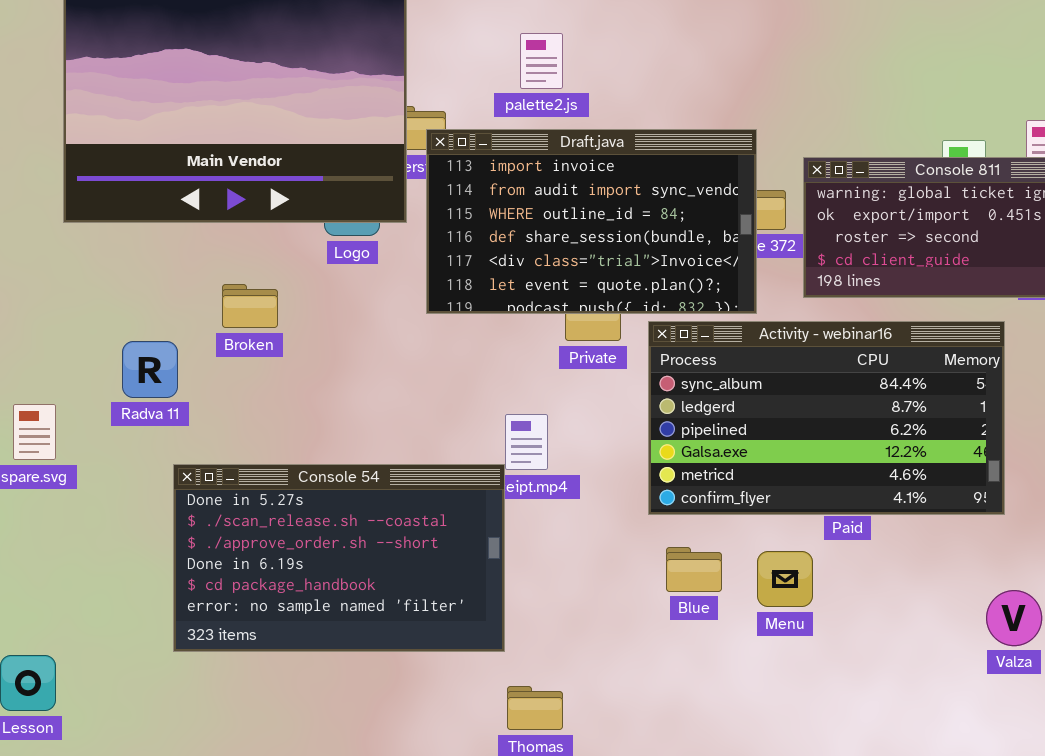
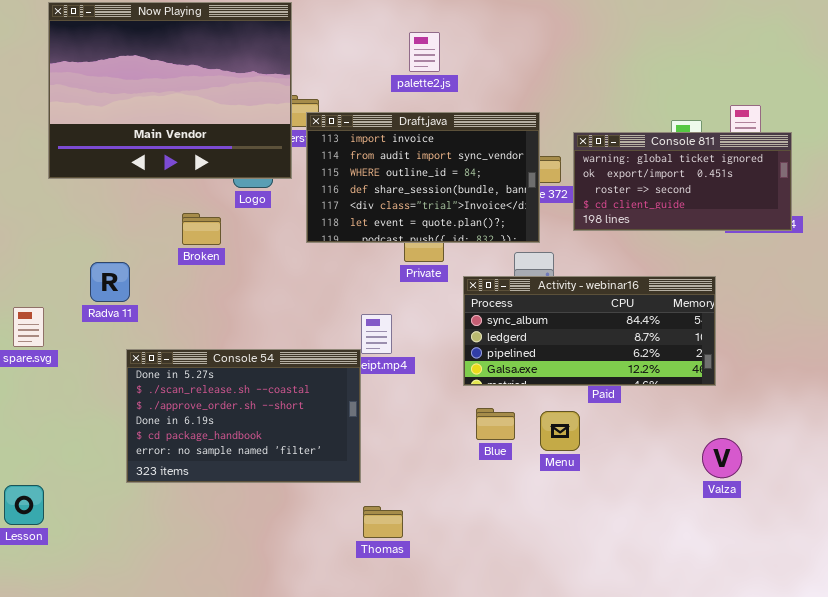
palette2.js: [520,33,563,89] -> [409,32,440,72], moved
Broken: [222,284,278,328] -> [182,213,221,245], moved
Activity - webinar16: [648,321,1005,515] -> [463,276,716,386], resized

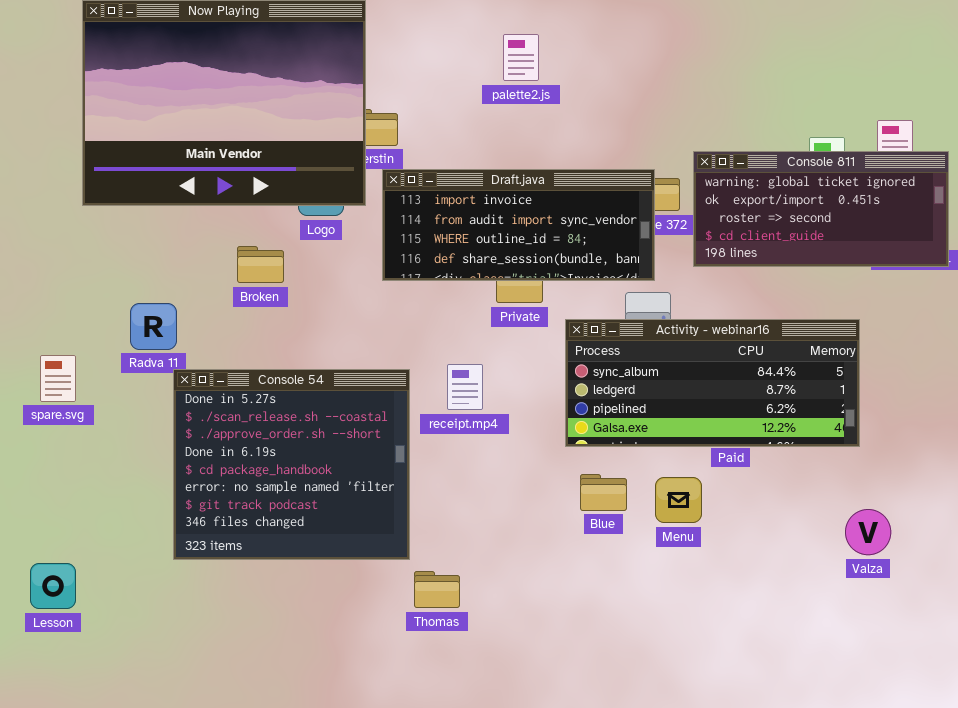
Draft.java: [306,112,540,243] -> [382,169,655,281], resized
Console 54: [126,349,361,483] -> [173,369,410,560], resized
Thomas: [363,506,403,538] -> [414,571,460,608], moved

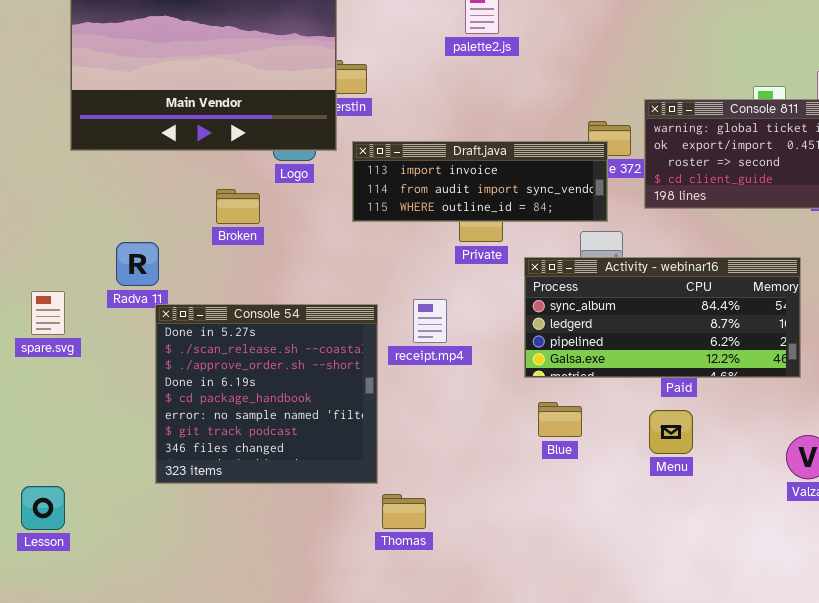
Draft.java: [382,169,655,281] -> [352,141,608,222], resized
Menu: [655,477,702,523] -> [649,410,693,454], moved

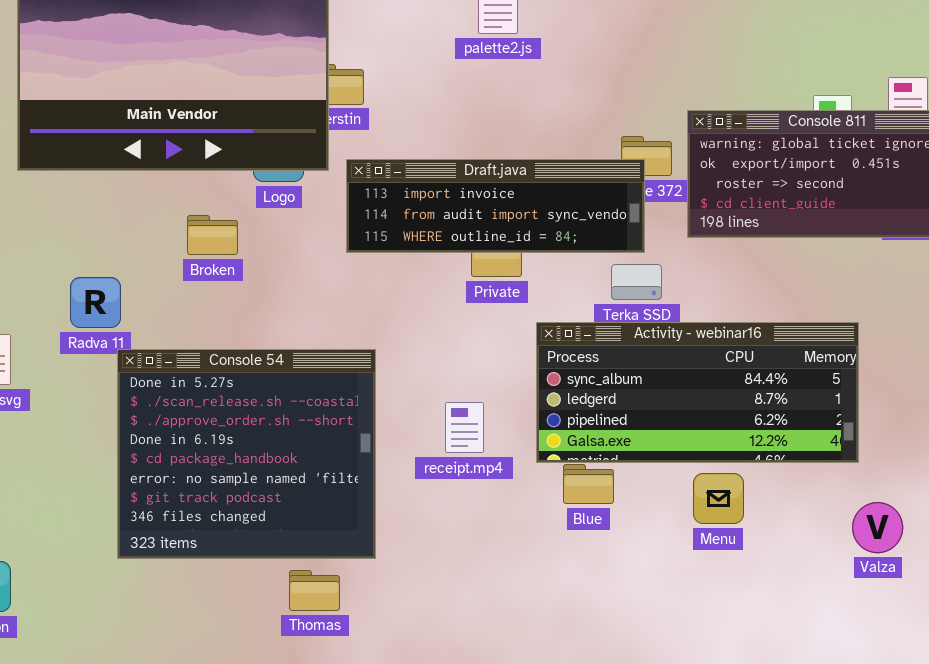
Activity - webinar16: [524,257,801,378] -> [536,322,859,463], moved
receipt.mp4: [413,299,447,343] -> [445,402,484,453], moved
Thomas: [382,494,426,529] -> [289,570,340,611], moved

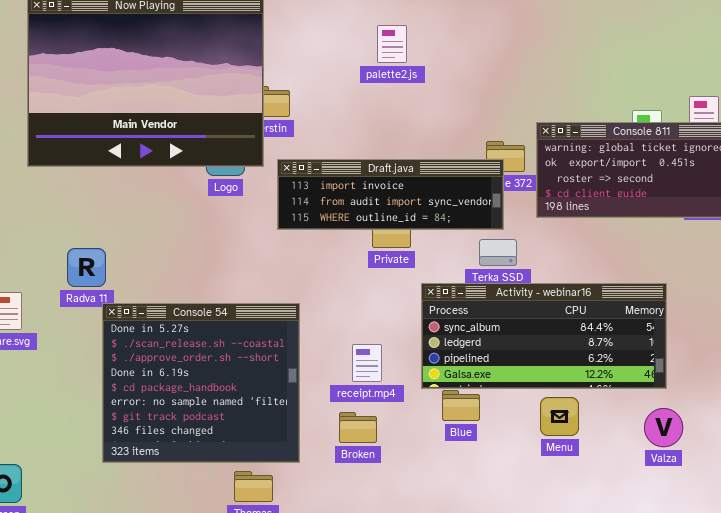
Broken: [187,215,238,255] -> [339,412,377,443], moved
Valza: [852,502,903,553] -> [644,408,683,447], moved

